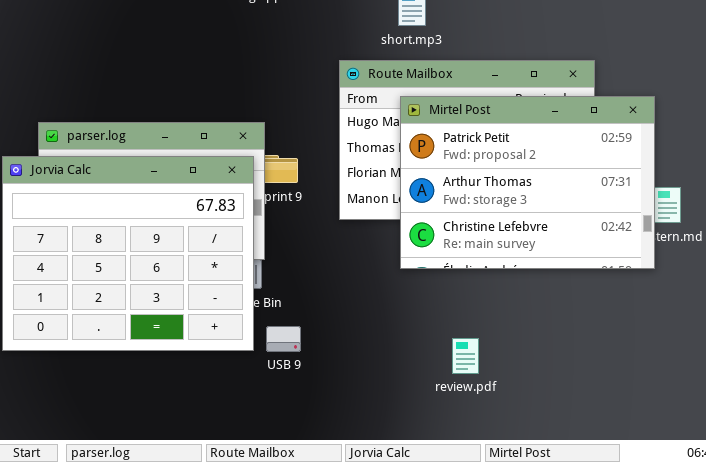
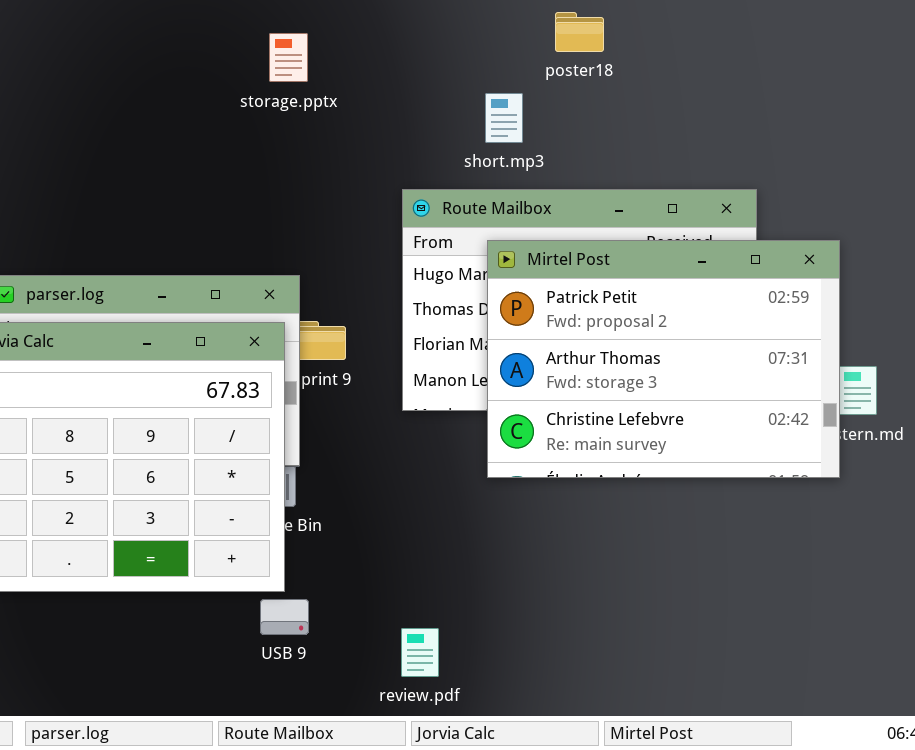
USB 9: [266,326,301,352] -> [260,599,309,635], moved
review.pdf: [452,338,479,374] -> [401,628,439,677], moved

